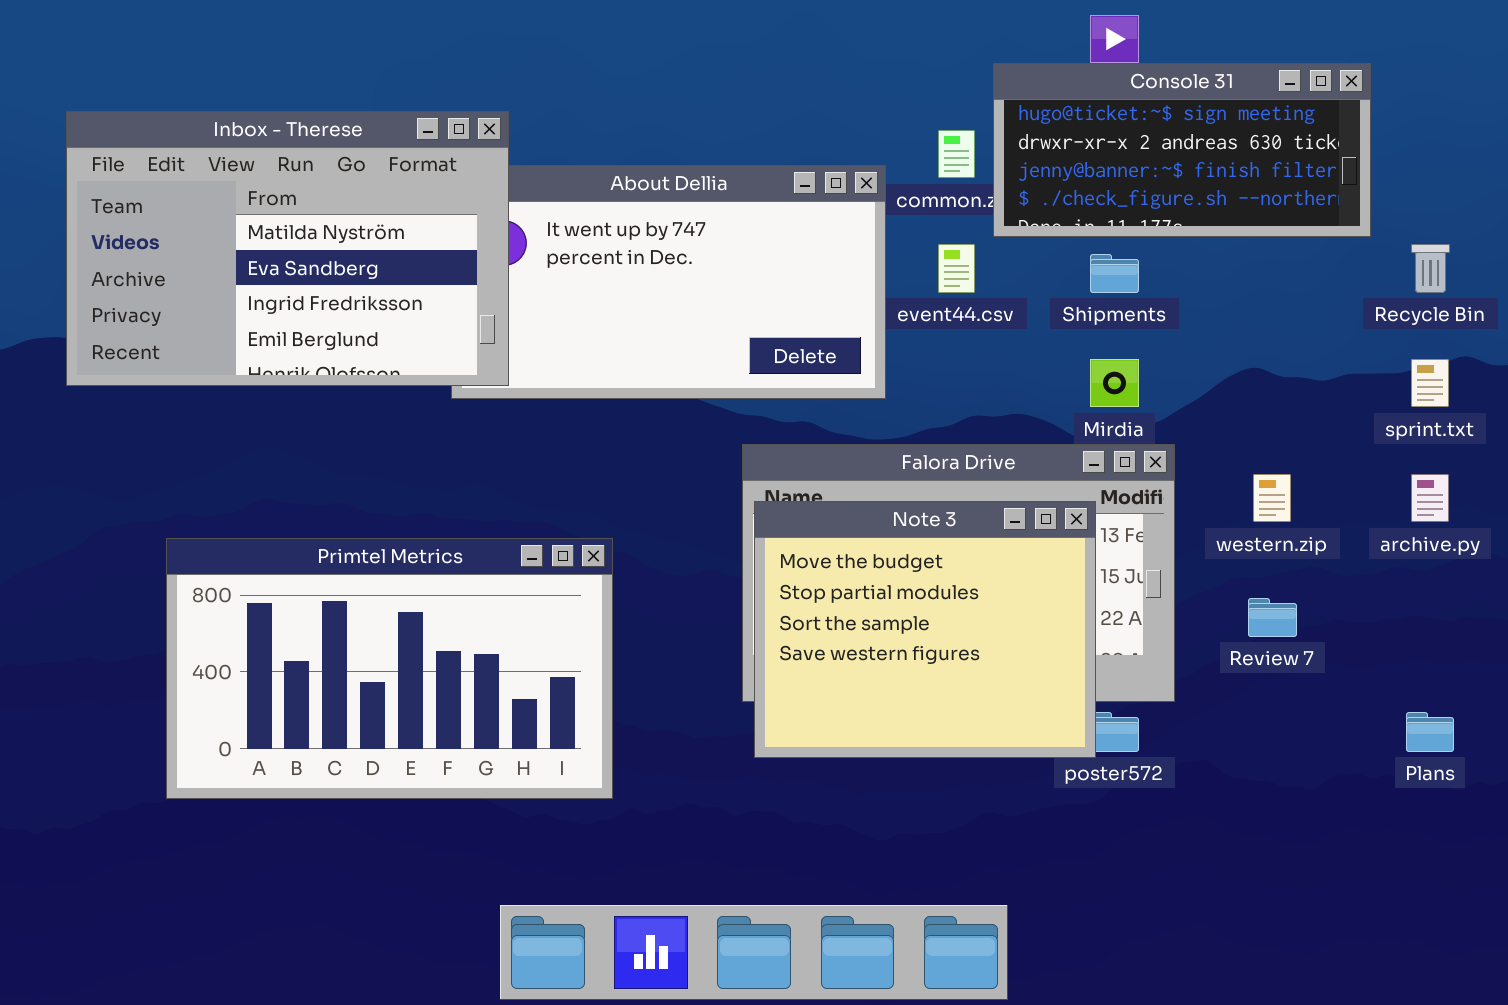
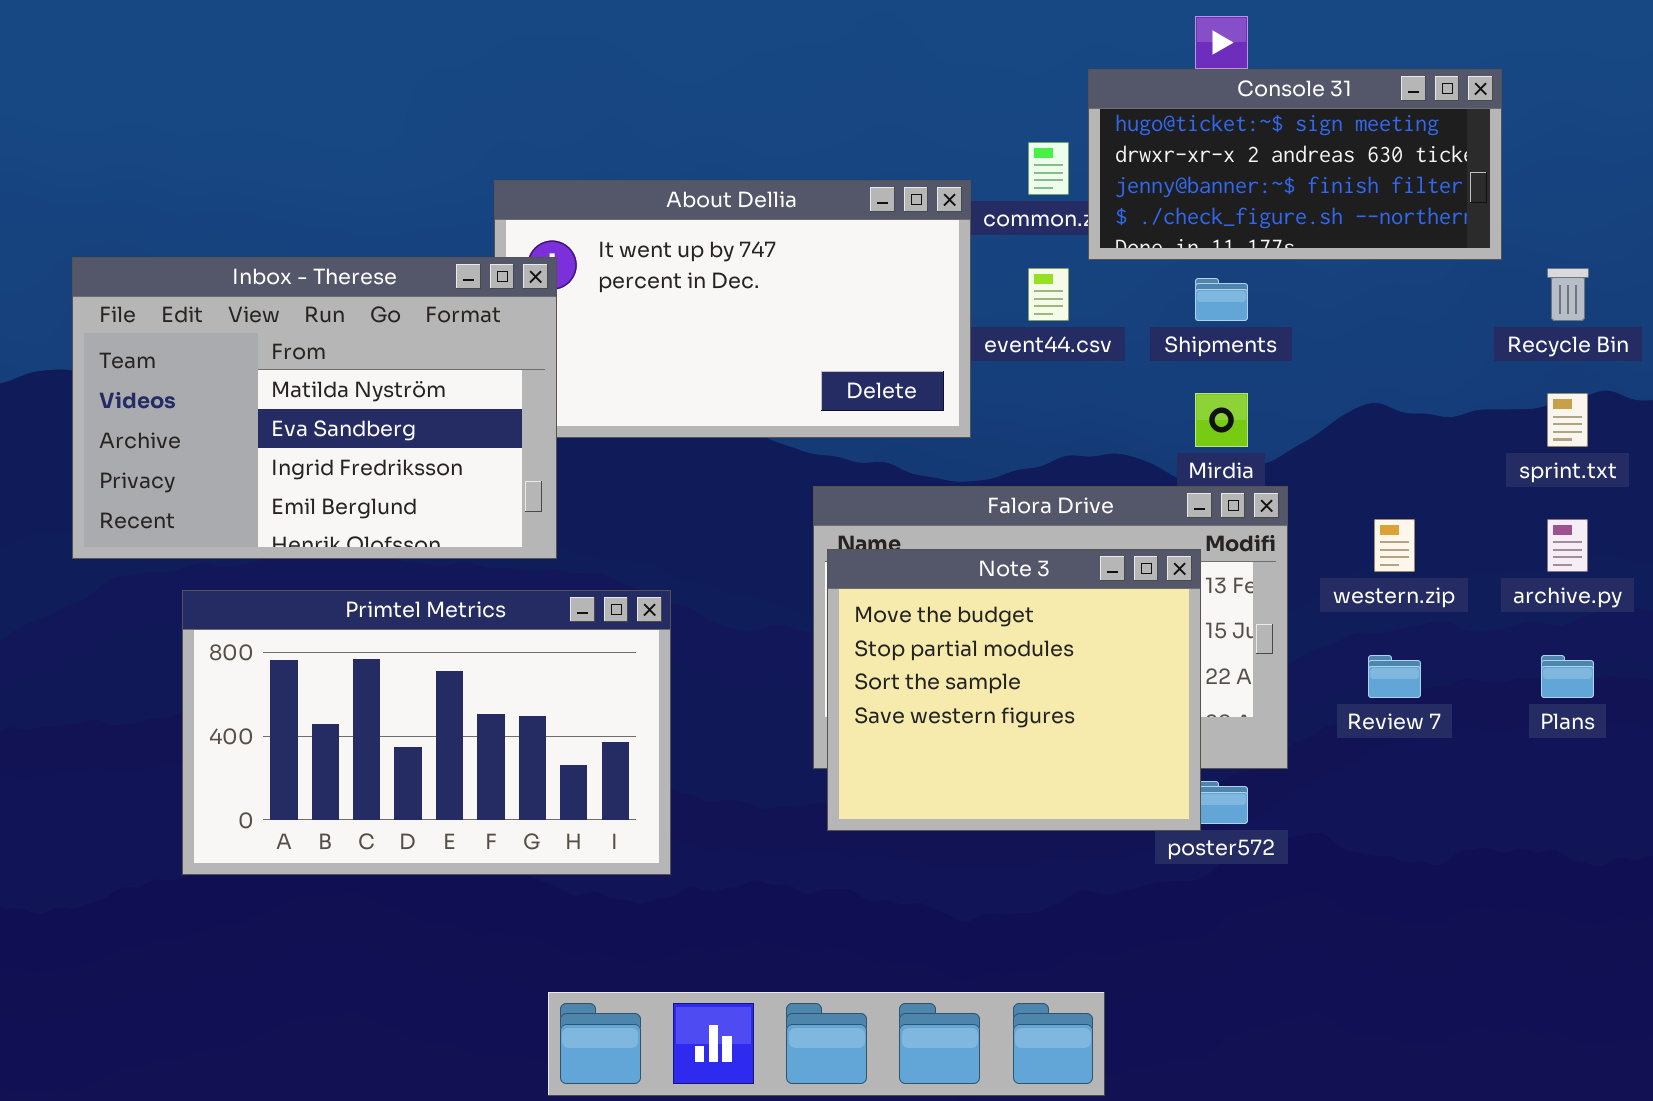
Inbox - Therese: [66,111,509,386] -> [72,257,557,559], moved
Plans: [1406,712,1454,752] -> [1541,655,1594,698], moved

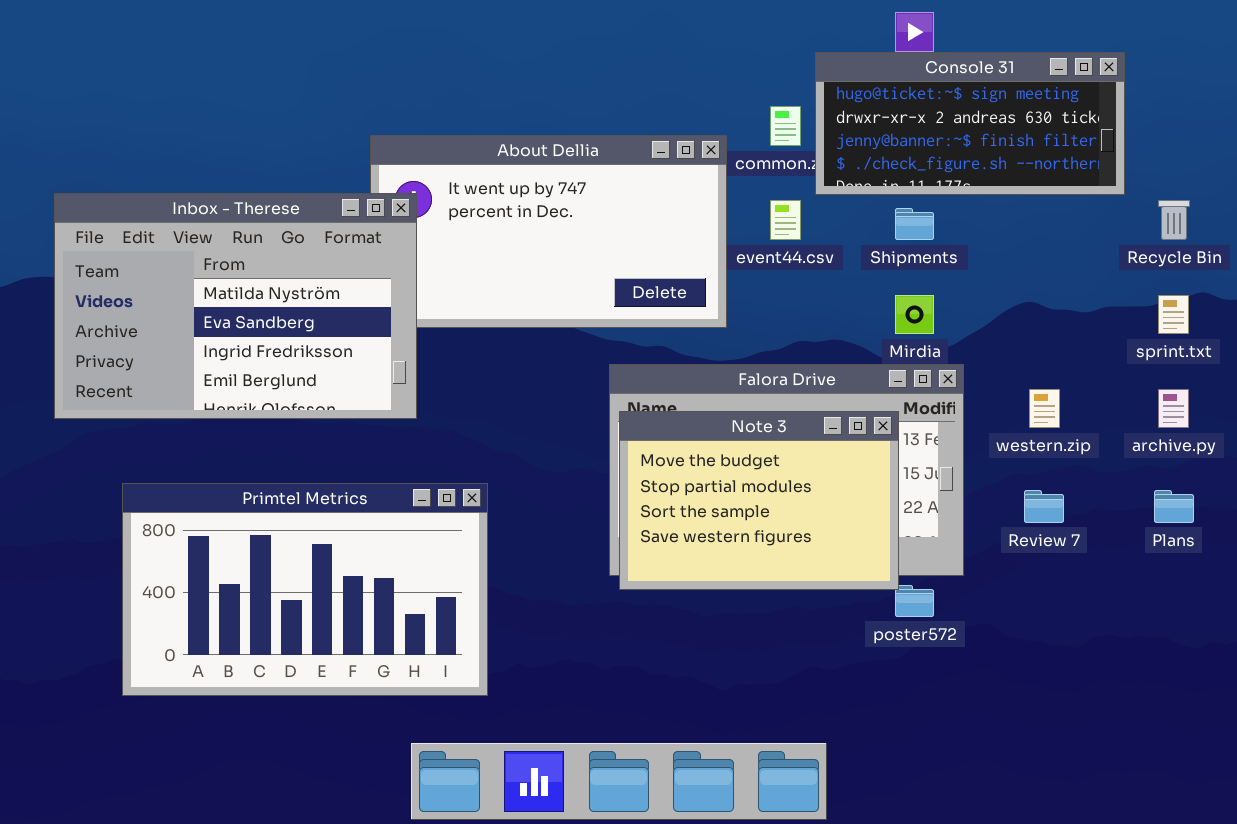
Note 3: [827,549,1201,831] -> [619,411,899,590], resized
Primtel Metrics: [182,590,671,875] -> [122,483,488,696], moved

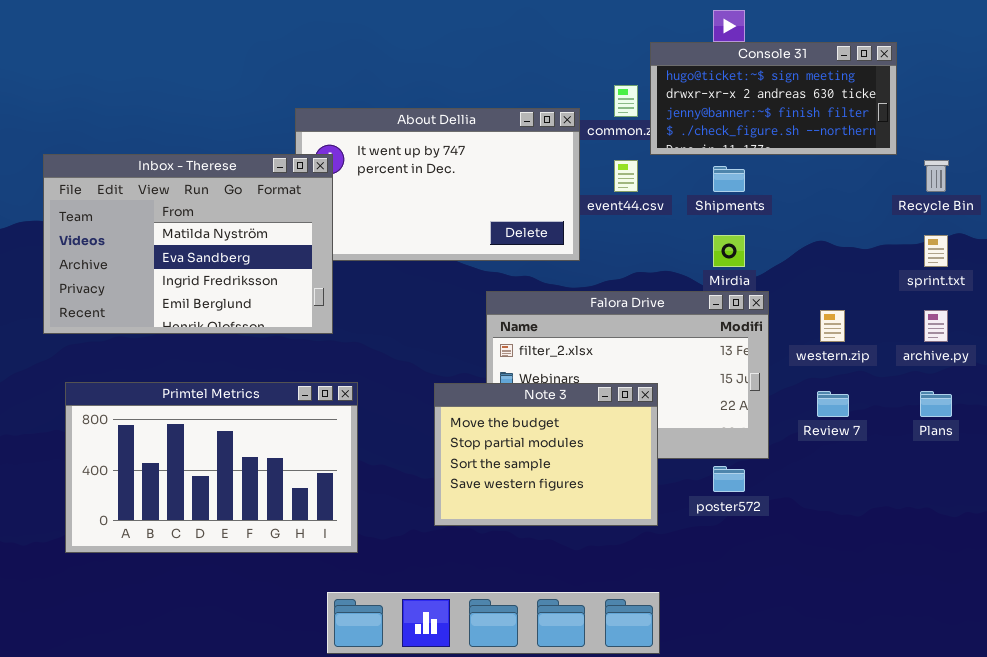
Note 3: [619,411,899,590] -> [434,383,658,526], moved
Primtel Metrics: [122,483,488,696] -> [65,382,358,553], moved

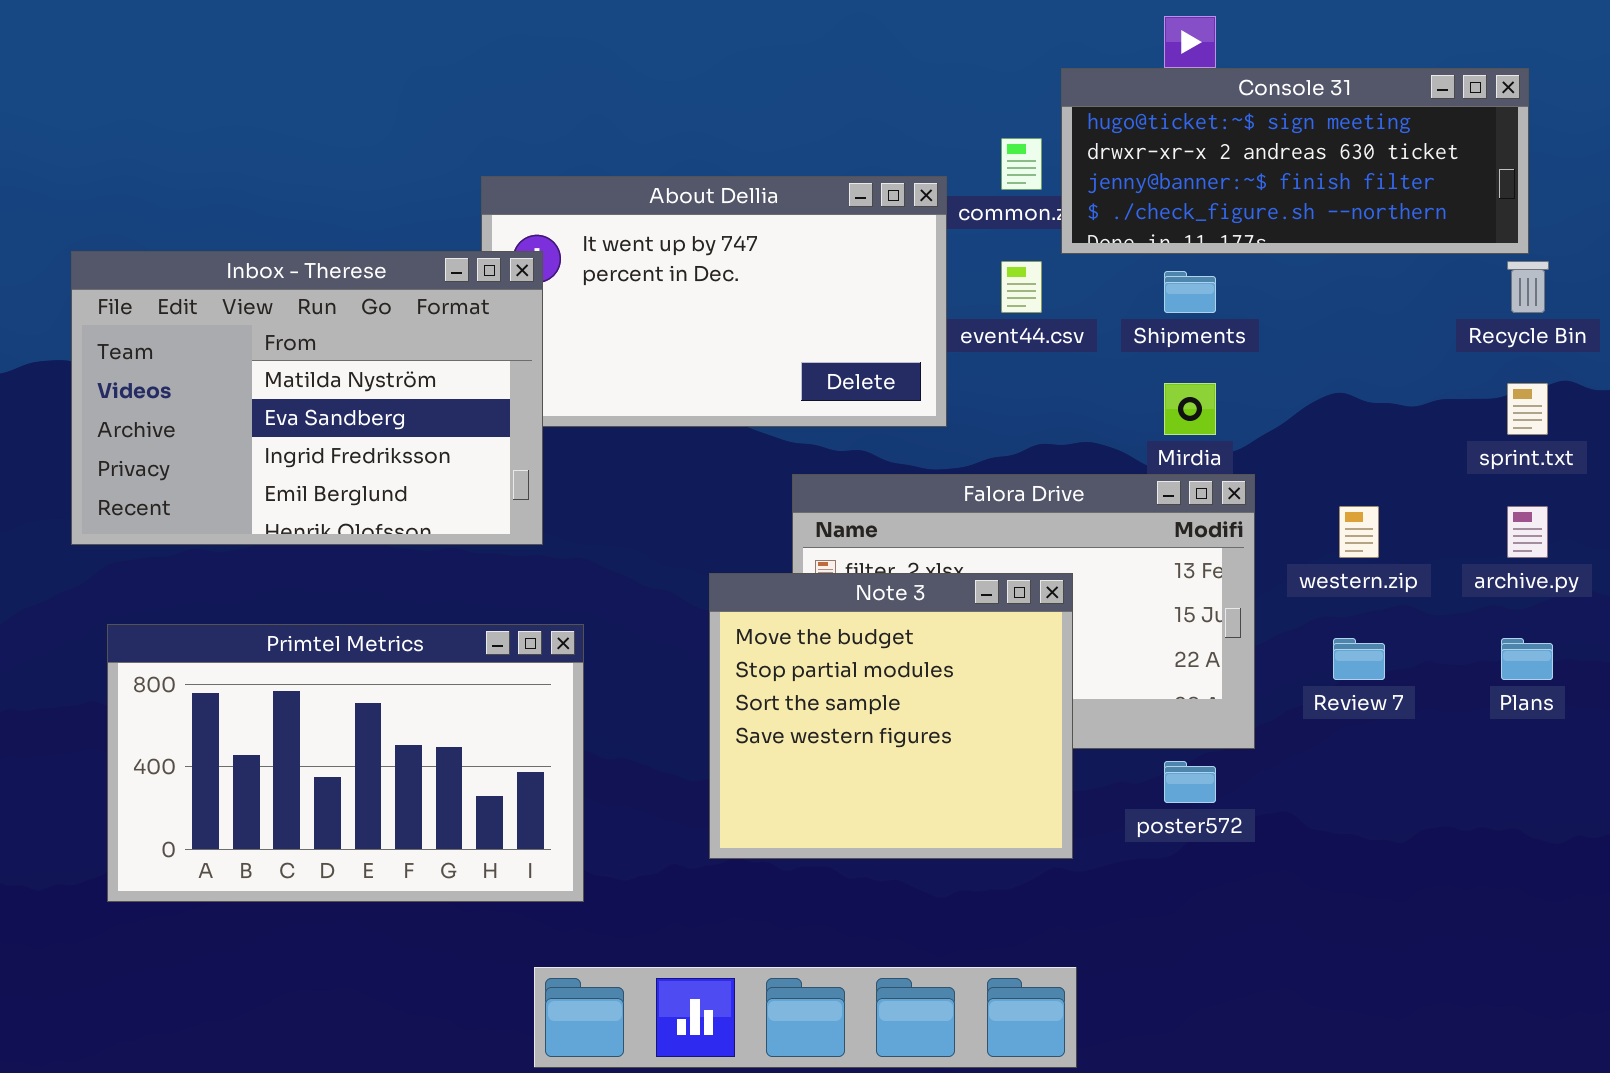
Console 31: [650,42,897,155] -> [1061,68,1529,254], resized
Note 3: [434,383,658,526] -> [709,573,1073,859], resized

